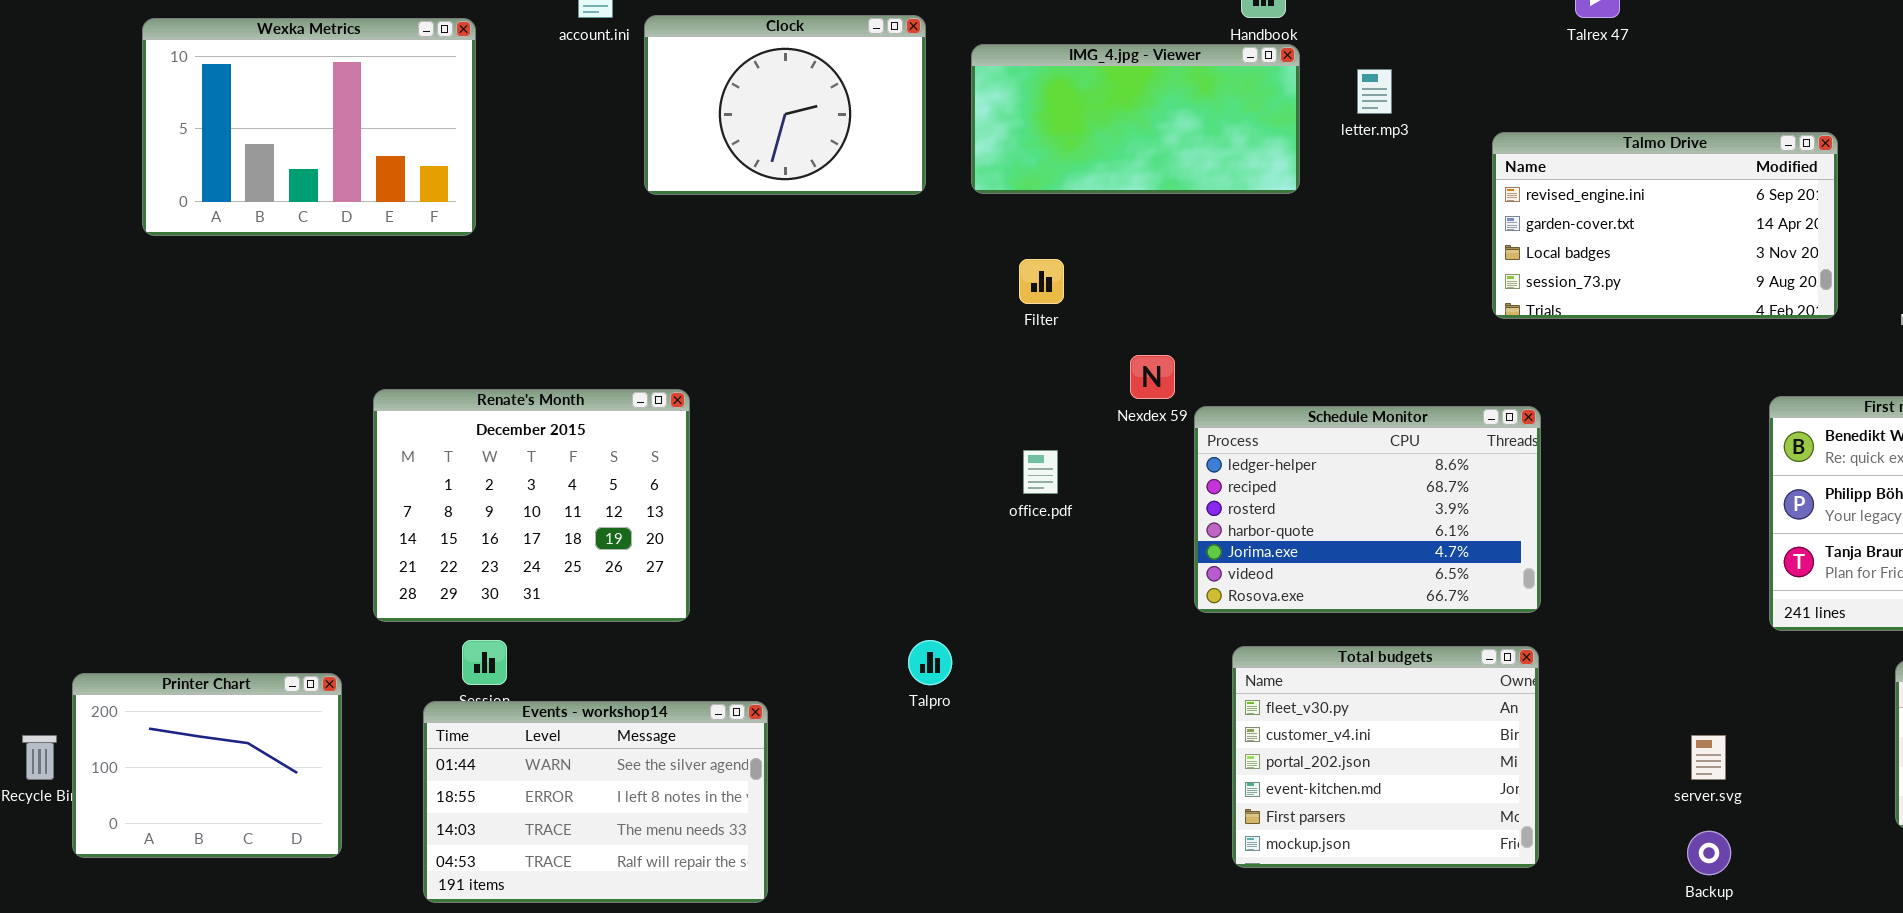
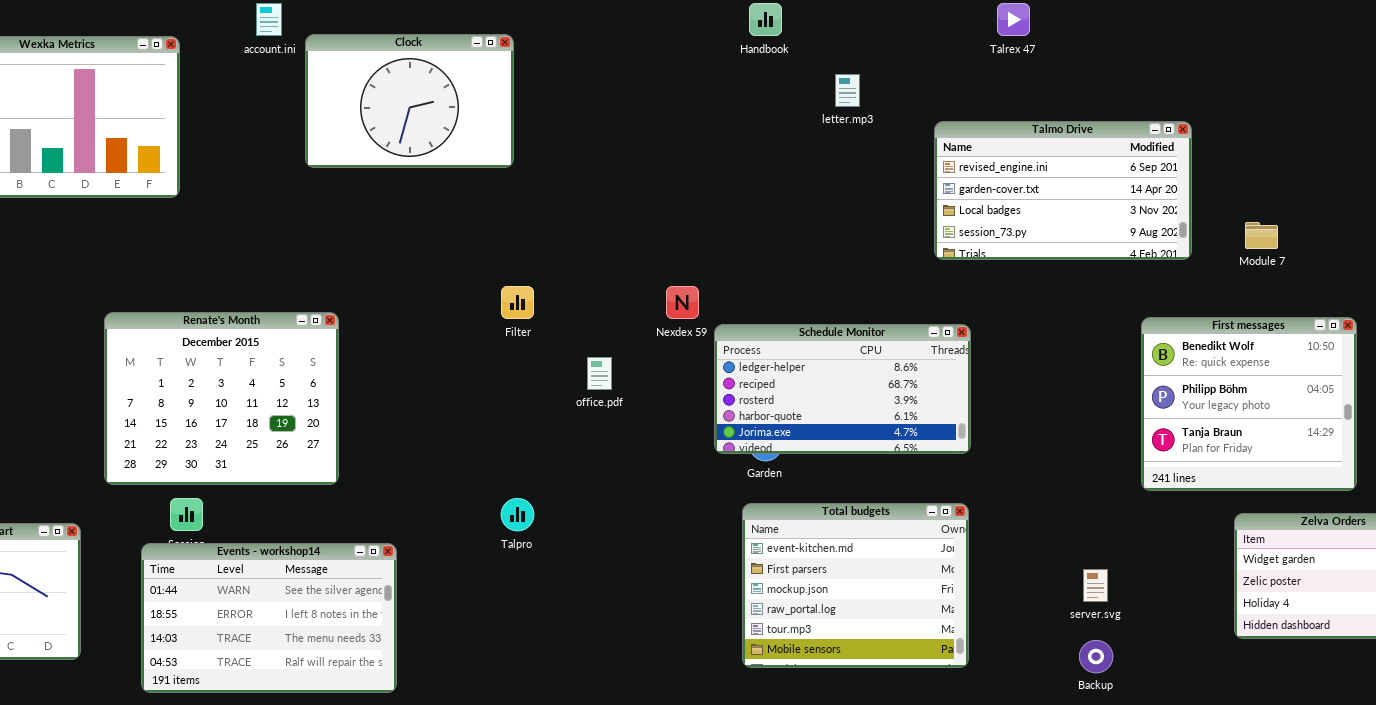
IMG_4.jpg - Viewer: [971,44,1300,194] -> none, closed
Filter: [1019,259,1064,304] -> [501,286,534,319], moved
Schedule Monitor: [1194,406,1541,613] -> [714,324,971,454], resized
Total budgets: [1232,646,1539,868] -> [742,503,969,668], scrolled down 3 rows

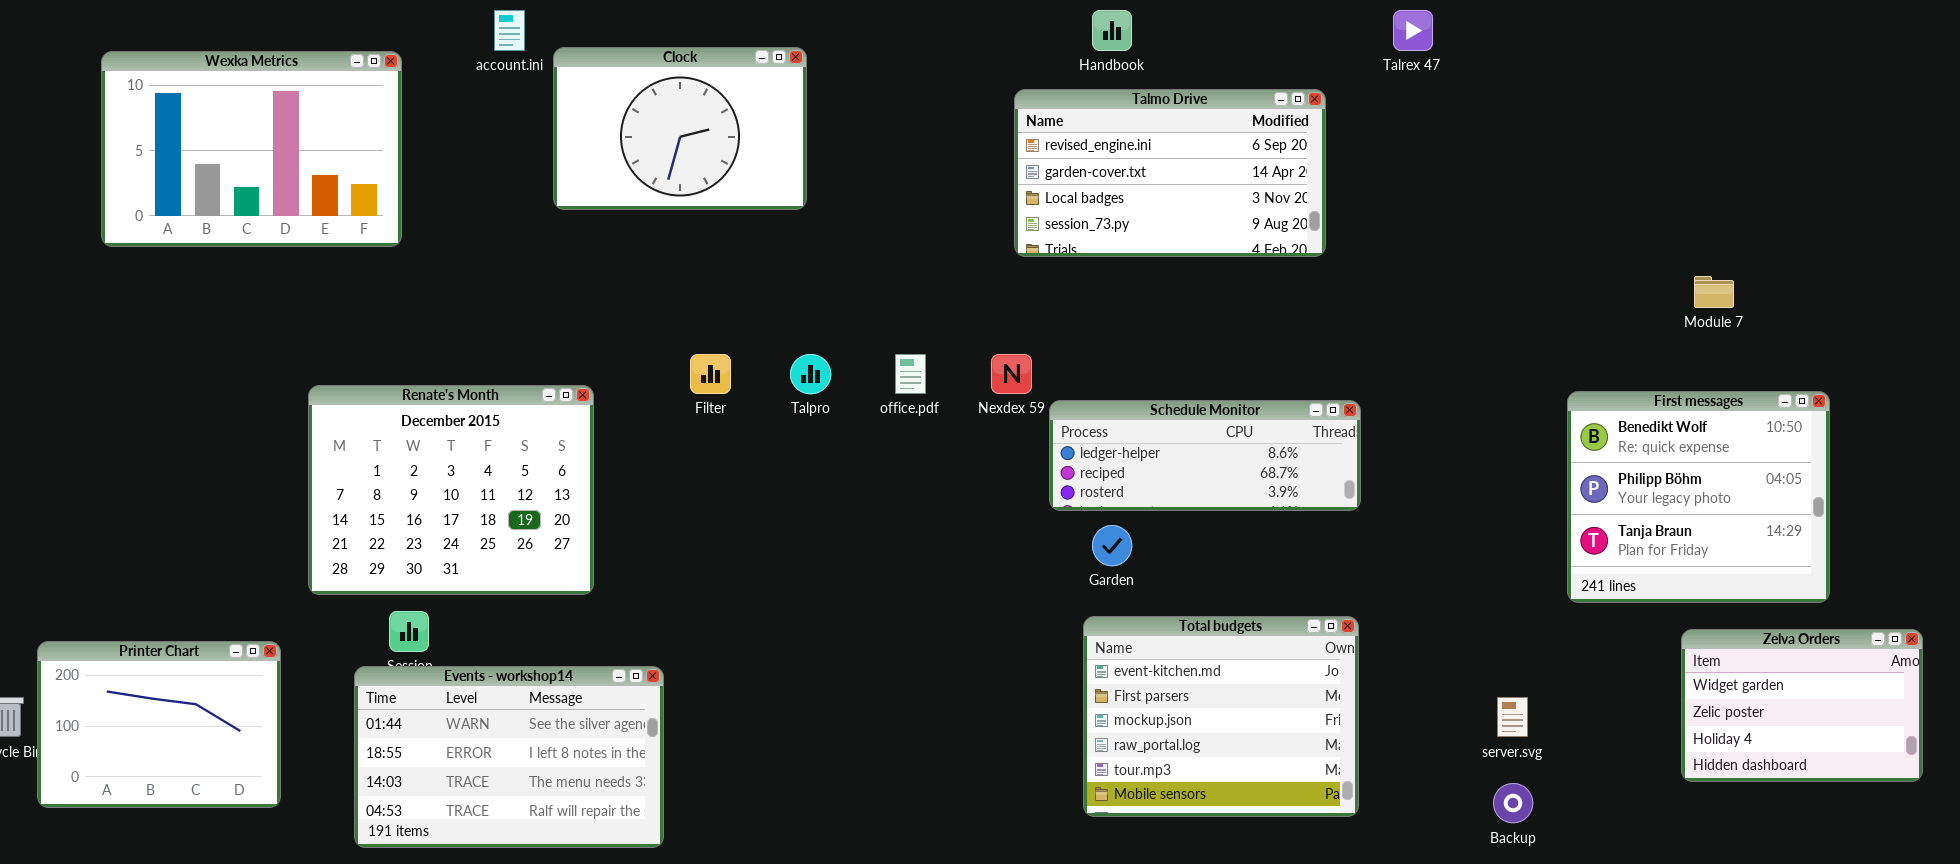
Talmo Drive: [934,121,1192,260] -> [1014,89,1326,257], moved
Filter: [501,286,534,319] -> [690,354,731,394], moved
Schedule Monitor: [714,324,971,454] -> [1049,400,1361,511], resized
office.pdf: [587,357,612,390] -> [895,354,926,394], moved
Talpro: [501,498,534,531] -> [790,354,831,394], moved

